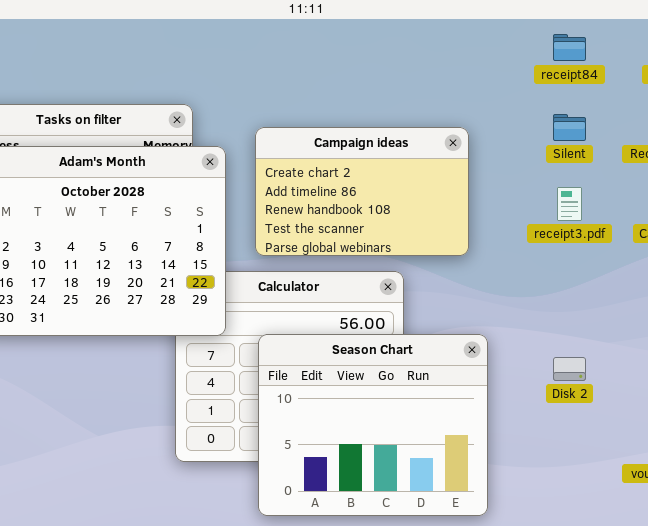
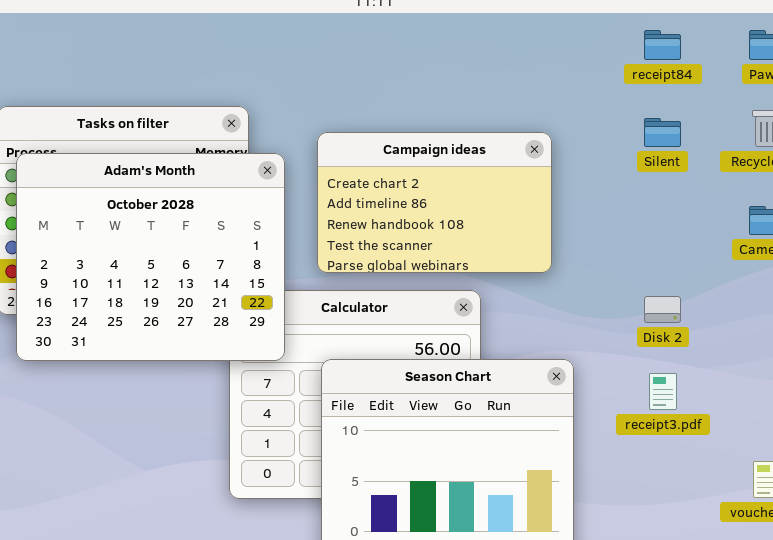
receipt3.pdf: [557,187,582,221] -> [649,373,677,410], moved
Disk 2: [553,357,586,381] -> [644,296,681,323], moved

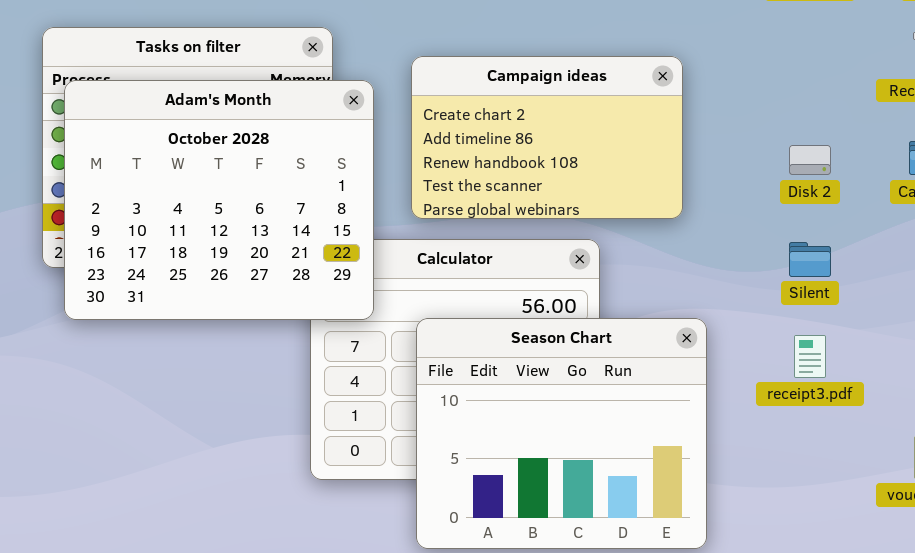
Silent: [644,118,681,147] -> [789,242,831,277], moved
Disk 2: [644,296,681,323] -> [789,145,831,175], moved

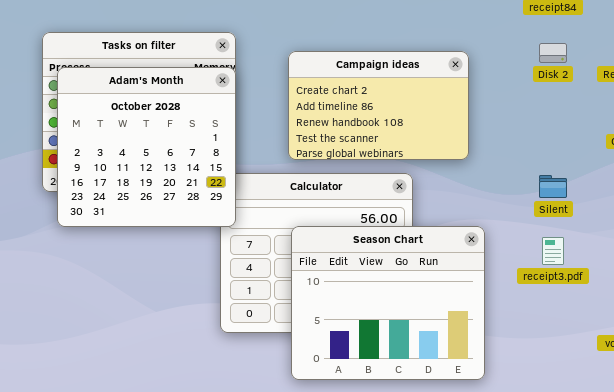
Adam's Month: [64,80,374,320] -> [57,67,236,227], resized
Disk 2: [789,145,831,175] -> [539,43,567,63], moved

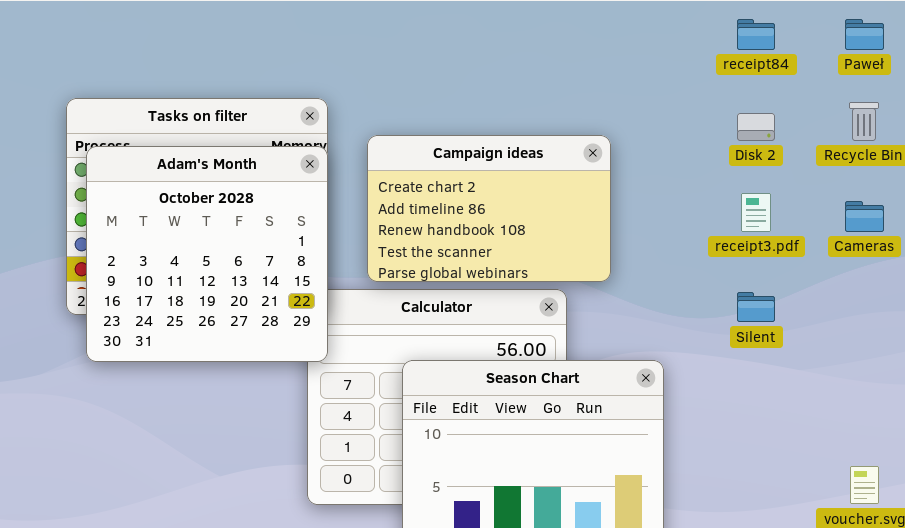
Campaign ideas: [288,51,469,160] -> [367,135,611,282], moved
receipt3.pdf: [542,237,564,265] -> [741,193,771,232], moved

